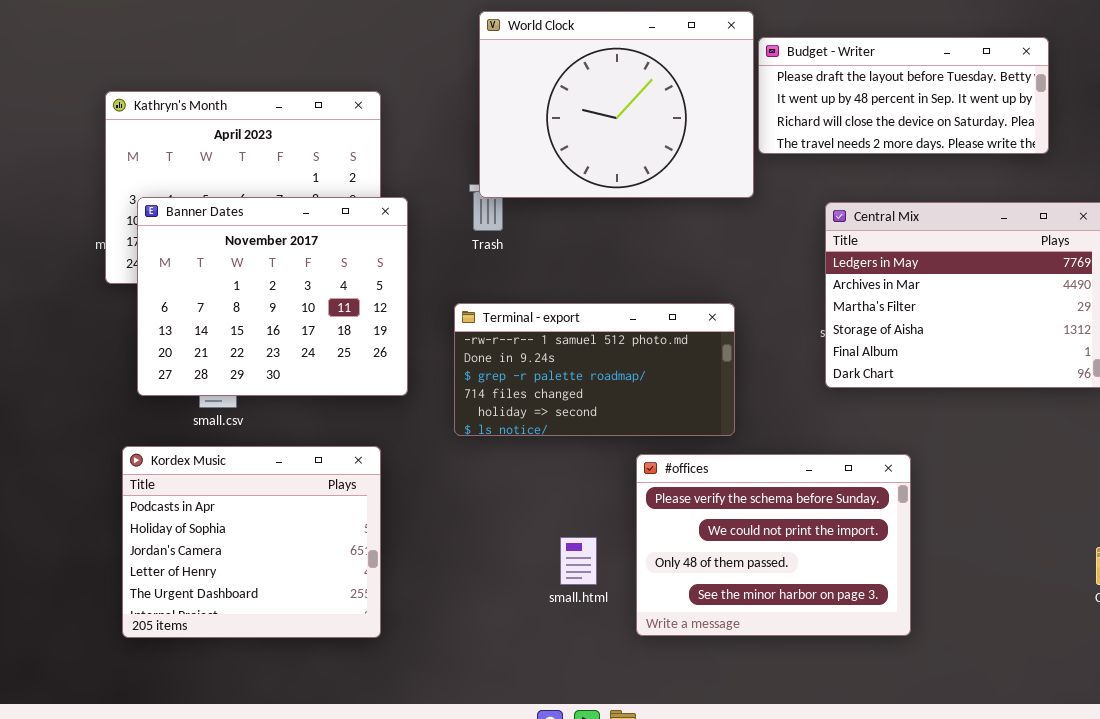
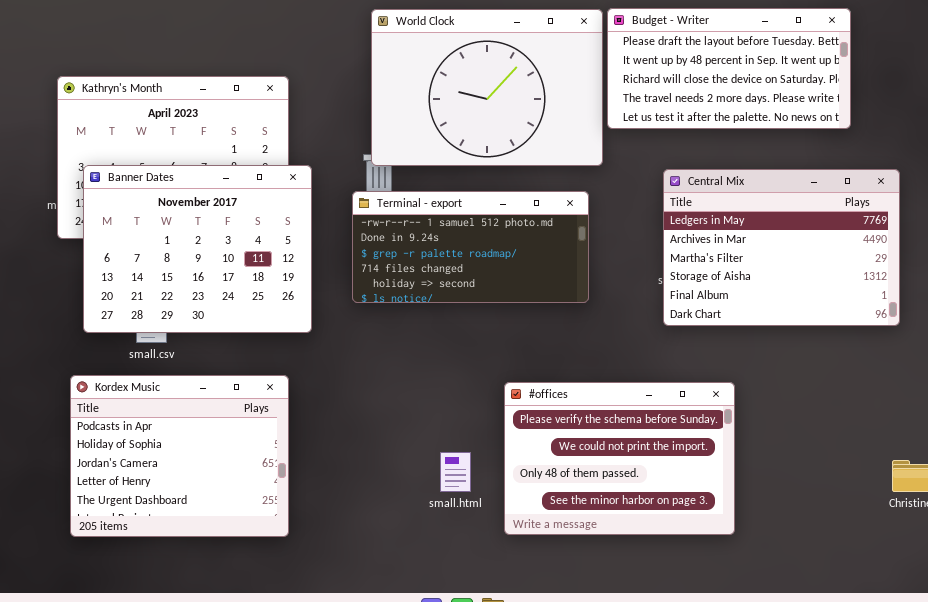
Budget - Writer: [758,37,1049,154] -> [607,8,851,129], resized
Terminal - export: [454,303,735,436] -> [352,191,589,303], moved

